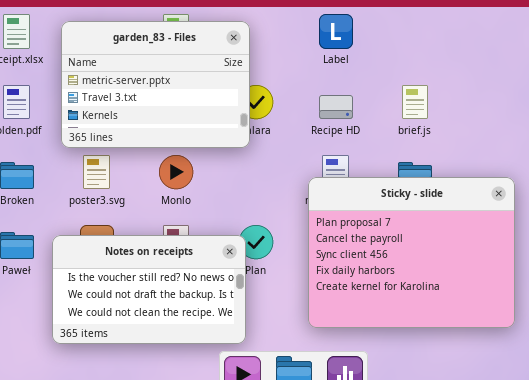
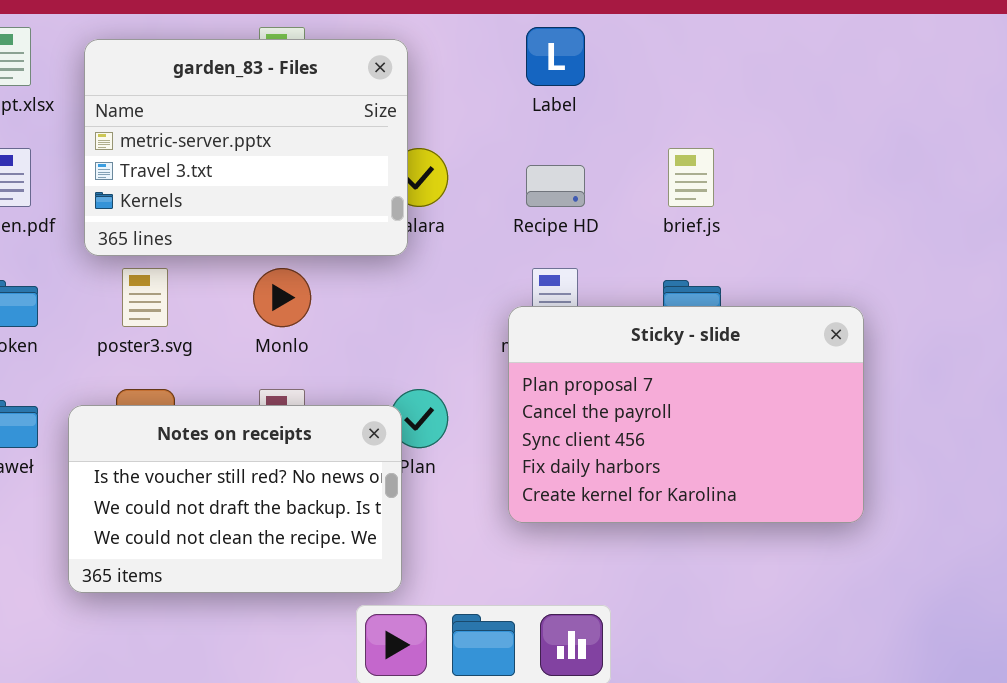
Sticky - slide: [308,177,515,328] -> [508,306,864,523], resized

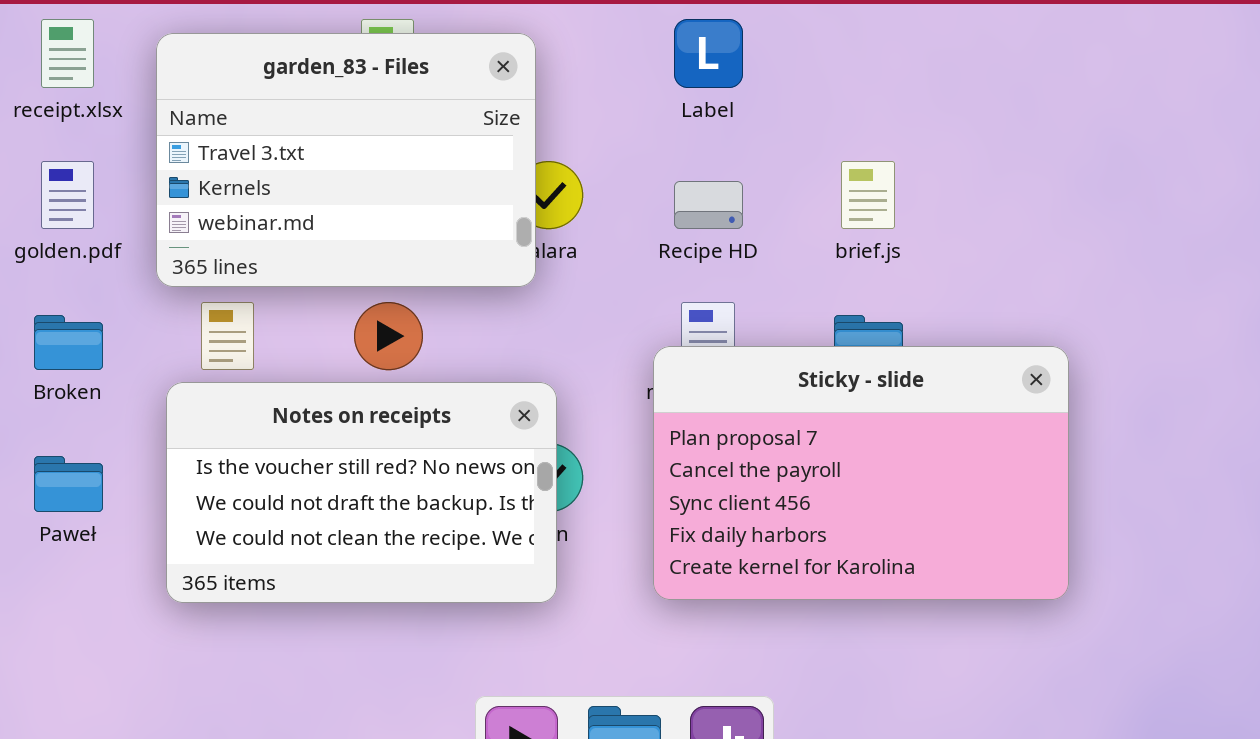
garden_83 - Files: [84,39,408,256] -> [156,33,536,287], scrolled down 1 row
Notes on receipts: [68,405,402,593] -> [166,382,557,603], moved

